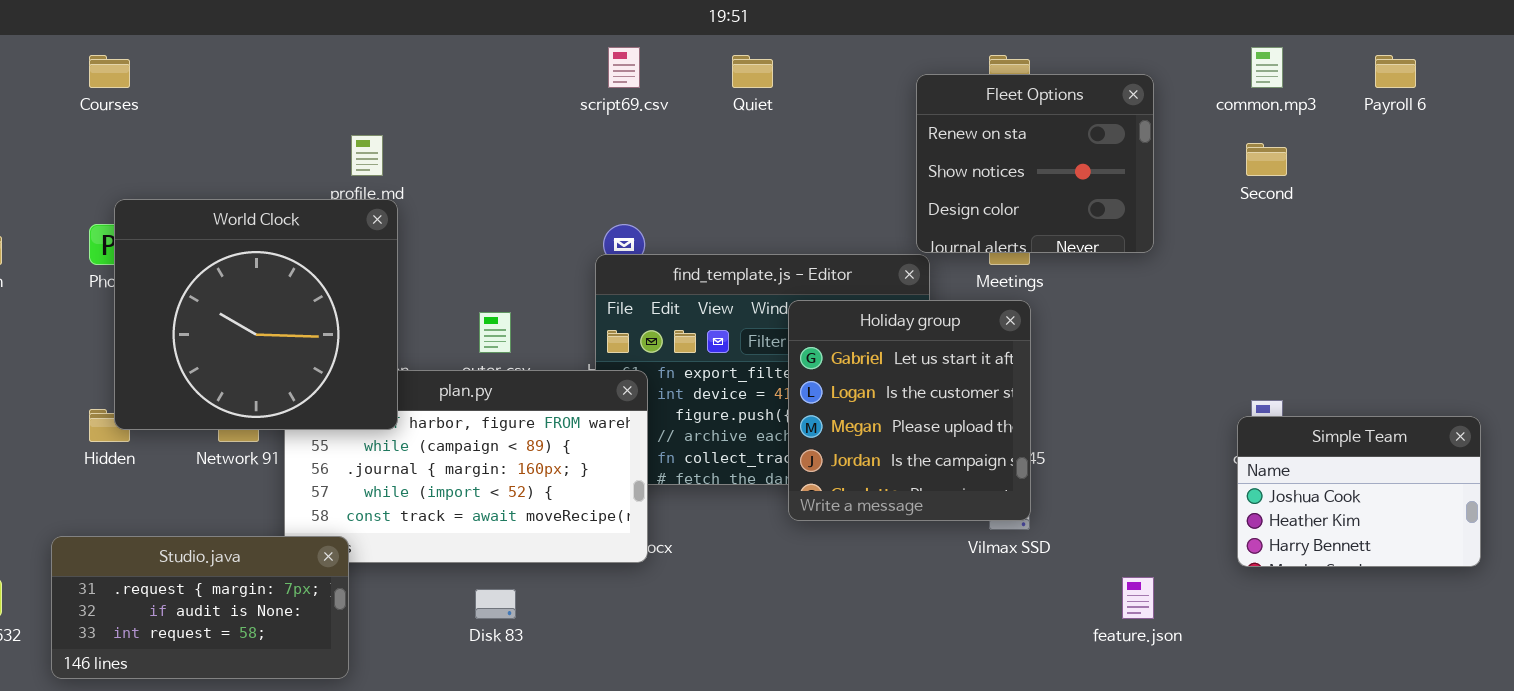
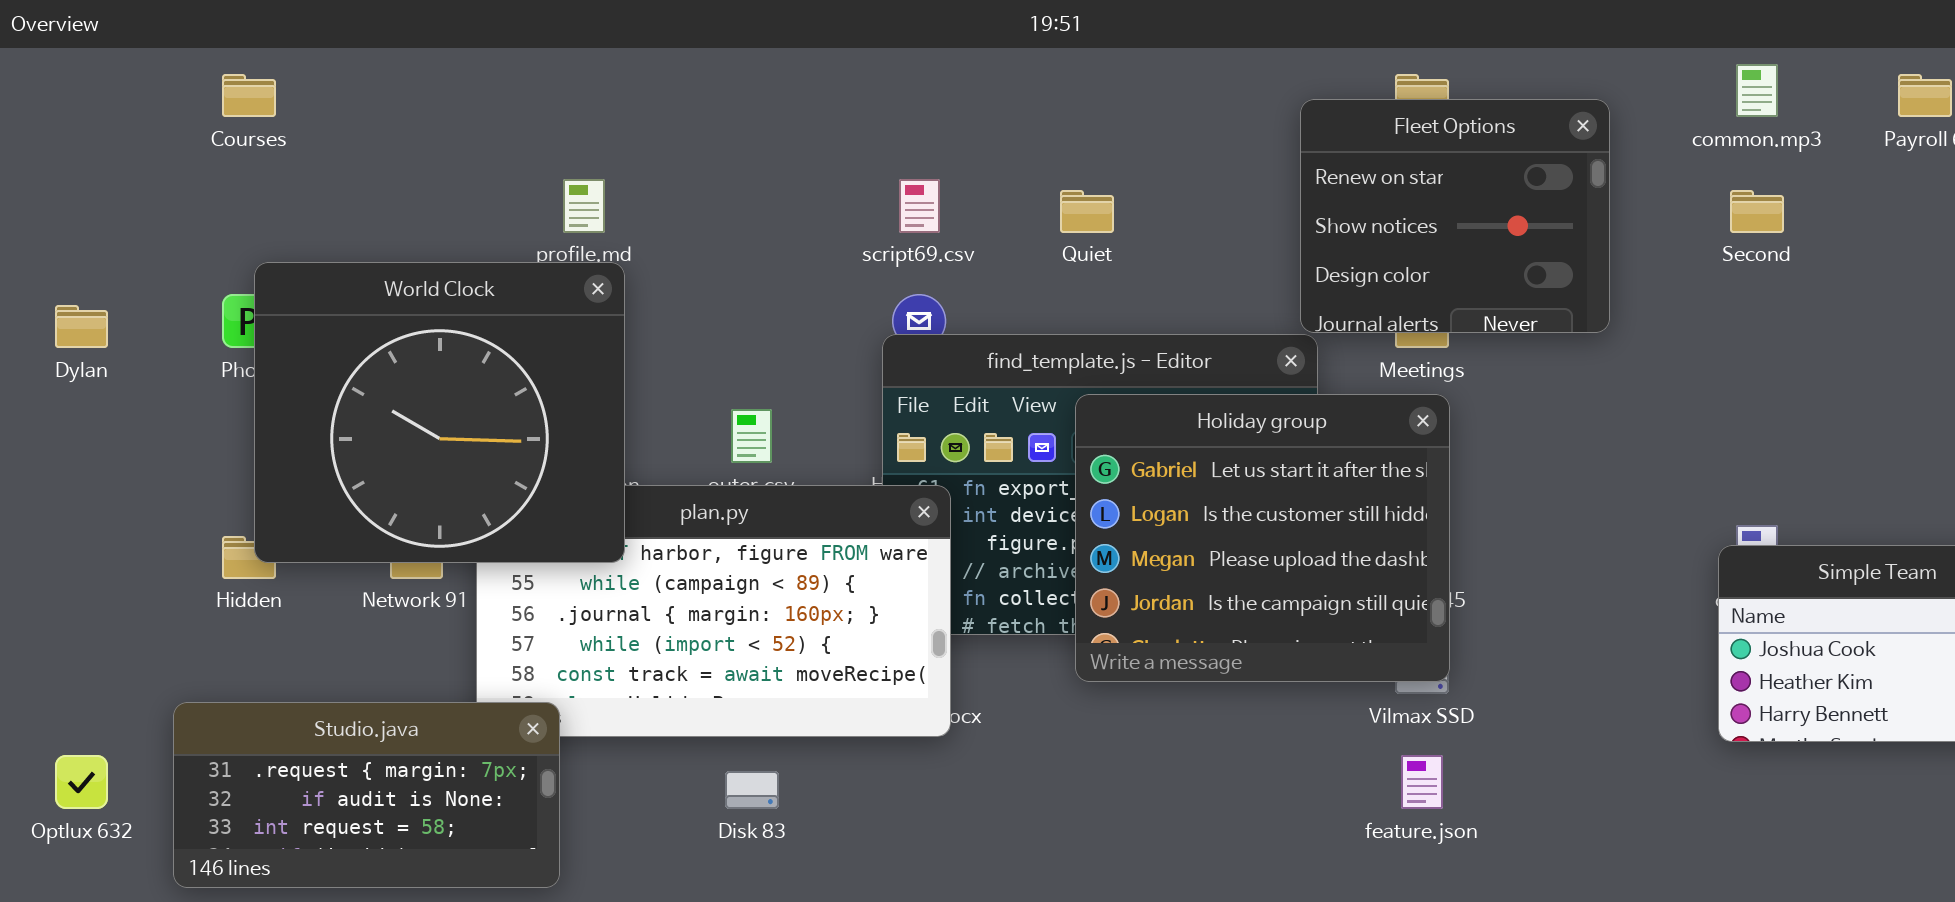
script69.csv: [608,47,640,88] -> [899,179,940,233], moved
Quiet: [732,55,773,88] -> [1060,190,1114,233], moved
Holiday group: [788,300,1031,521] -> [1075,394,1450,682], resized
feature.json: [1122,577,1154,619] -> [1401,755,1443,809], moved

